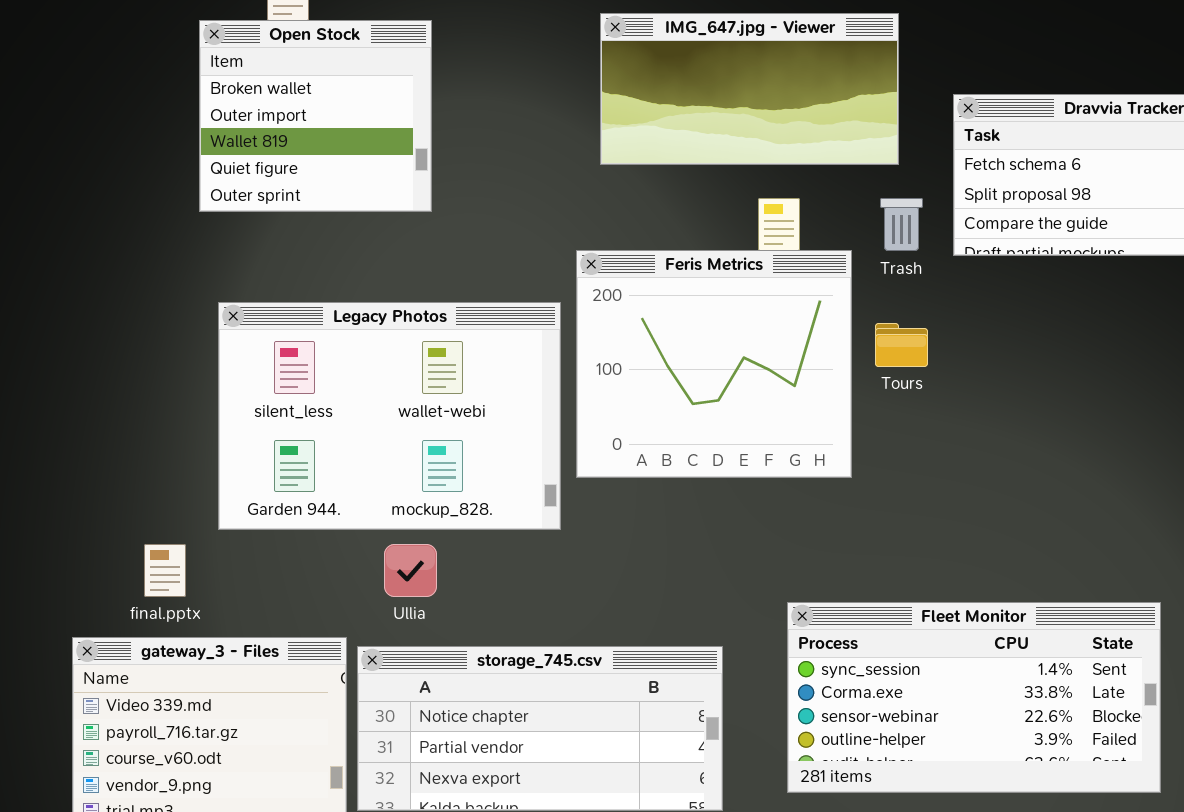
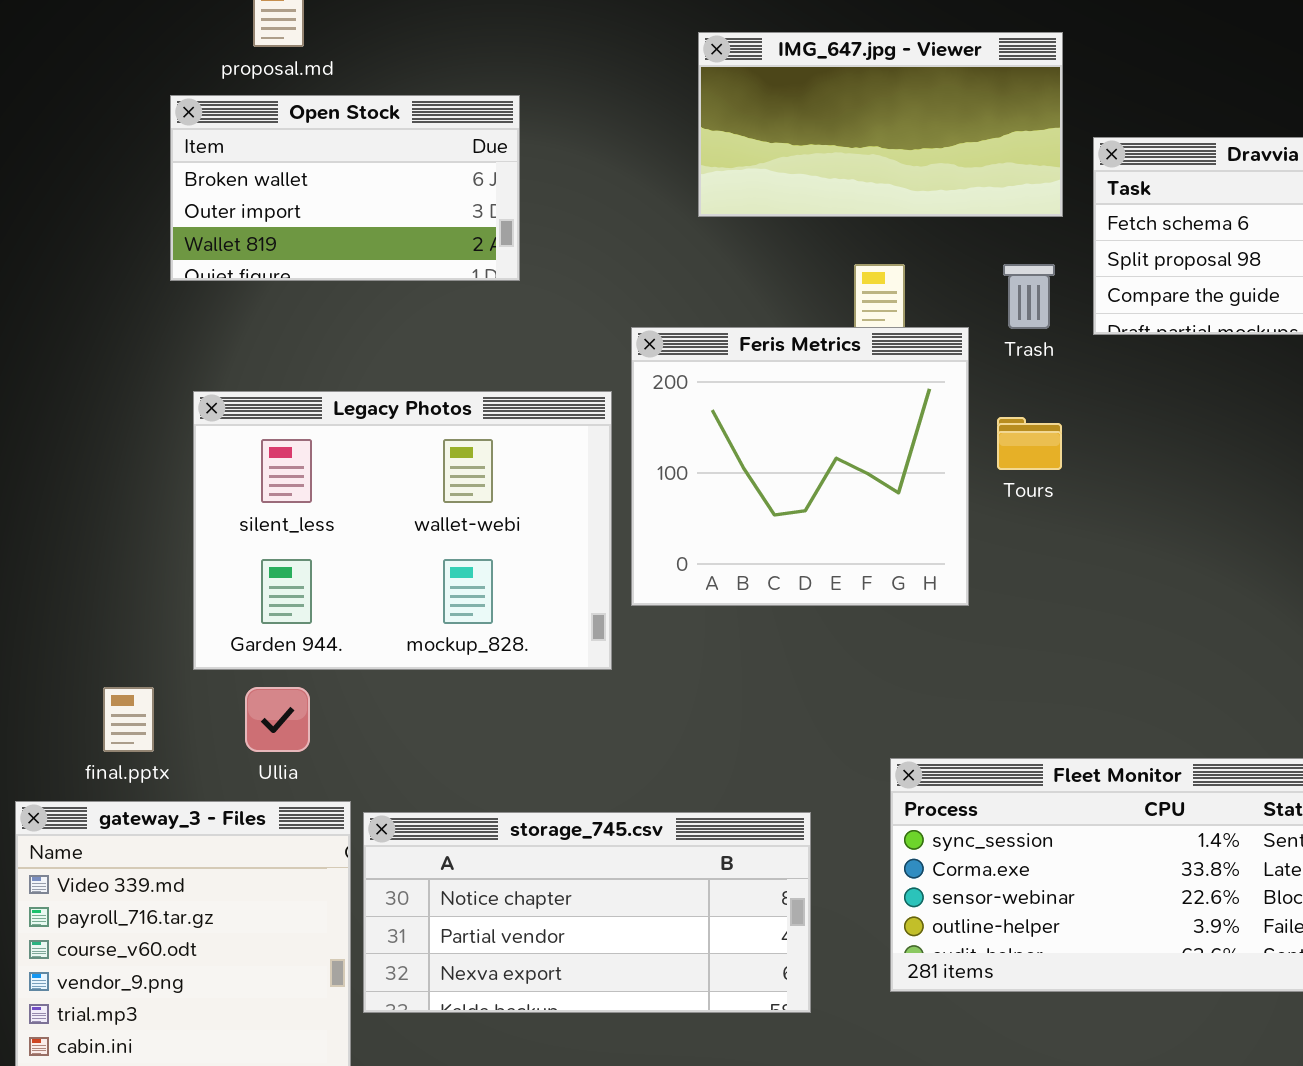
IMG_647.jpg - Viewer: [600,13,899,165] -> [698,32,1063,217], moved
Open Stock: [199,20,432,212] -> [170,95,520,281], resized
Ullia: [384,544,437,597] -> [245,687,310,752], moved

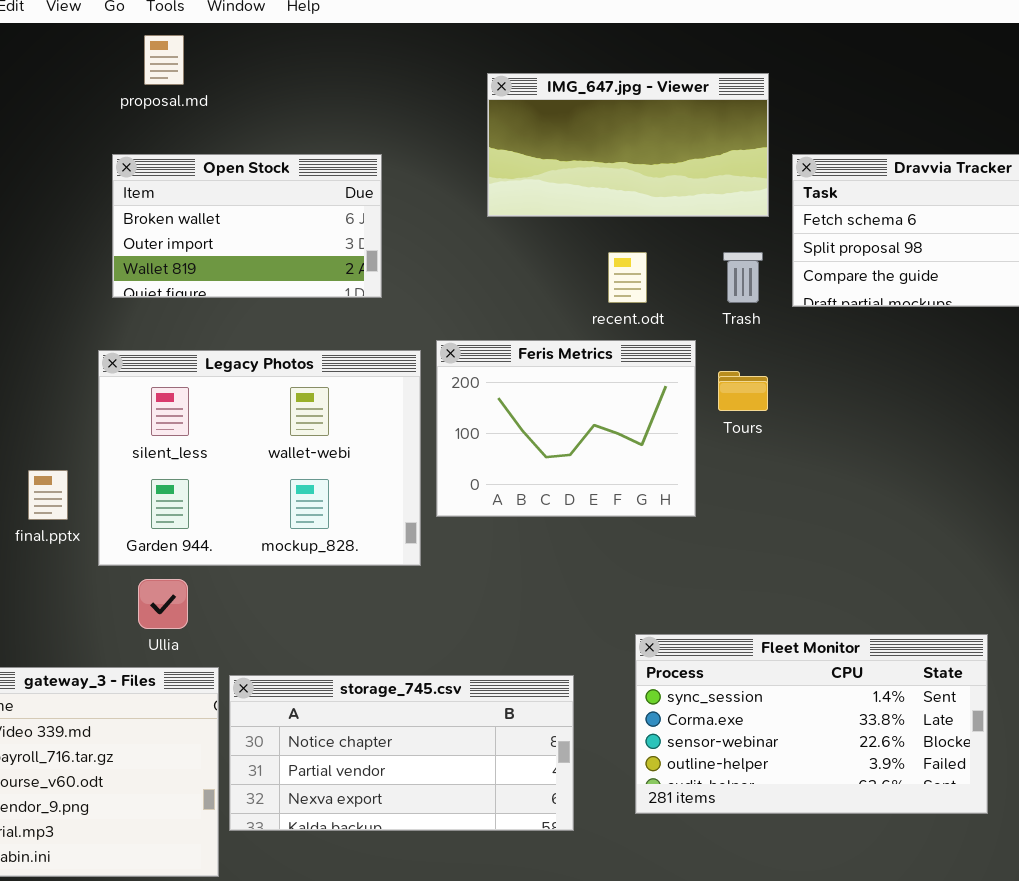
Open Stock: [170,95,520,281] -> [112,154,382,298], moved
Feris Metrics: [631,327,969,606] -> [436,340,696,517], resized
final.pptx: [103,687,154,752] -> [28,470,68,520], moved

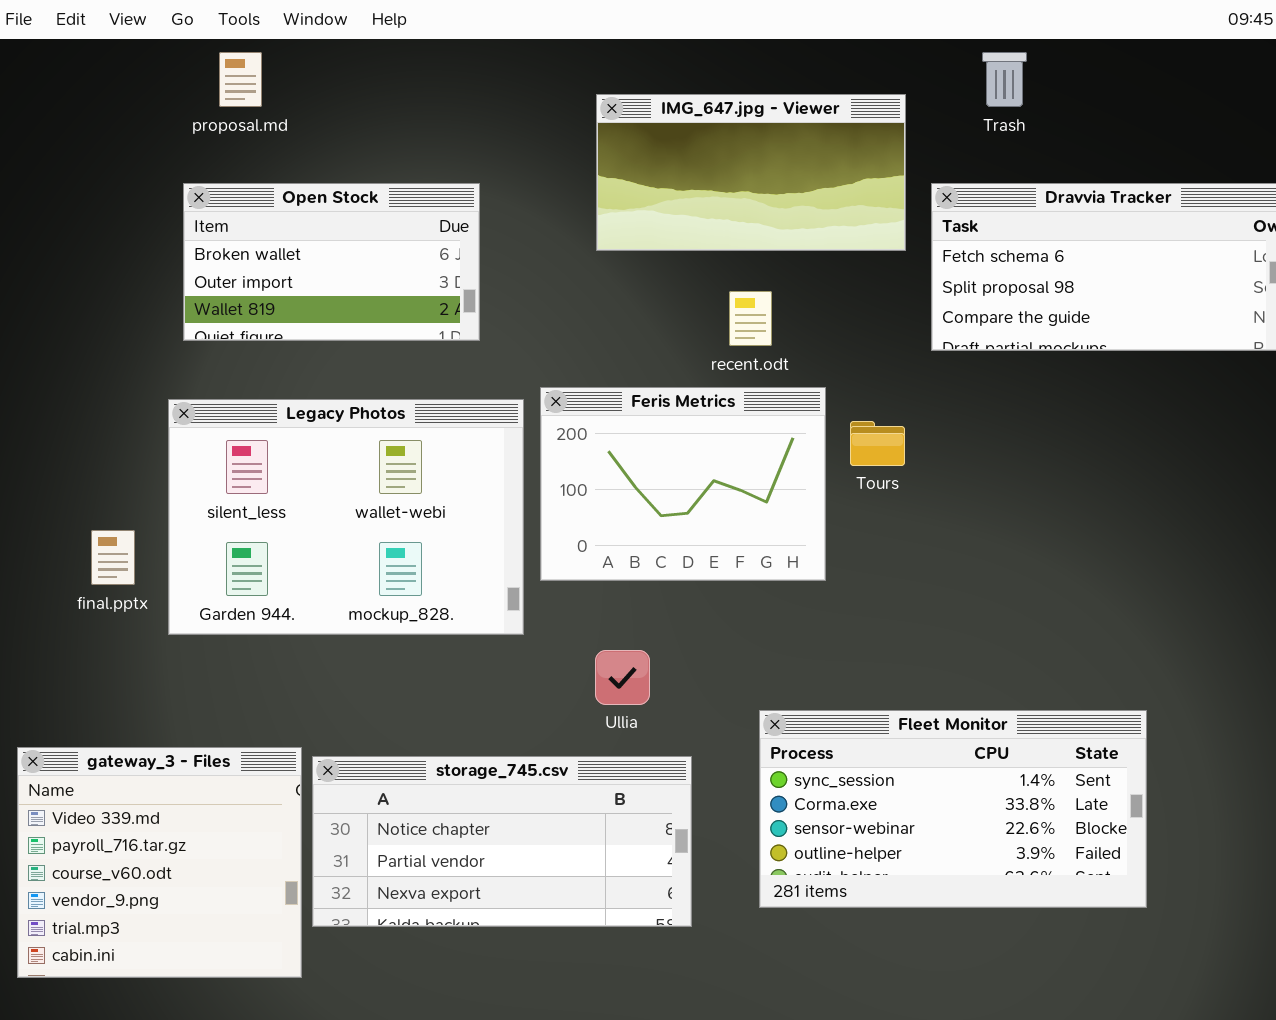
Trash: [723,252,763,303] -> [982,52,1027,107], moved
Ullia: [138,579,188,629] -> [595,650,650,705], moved

